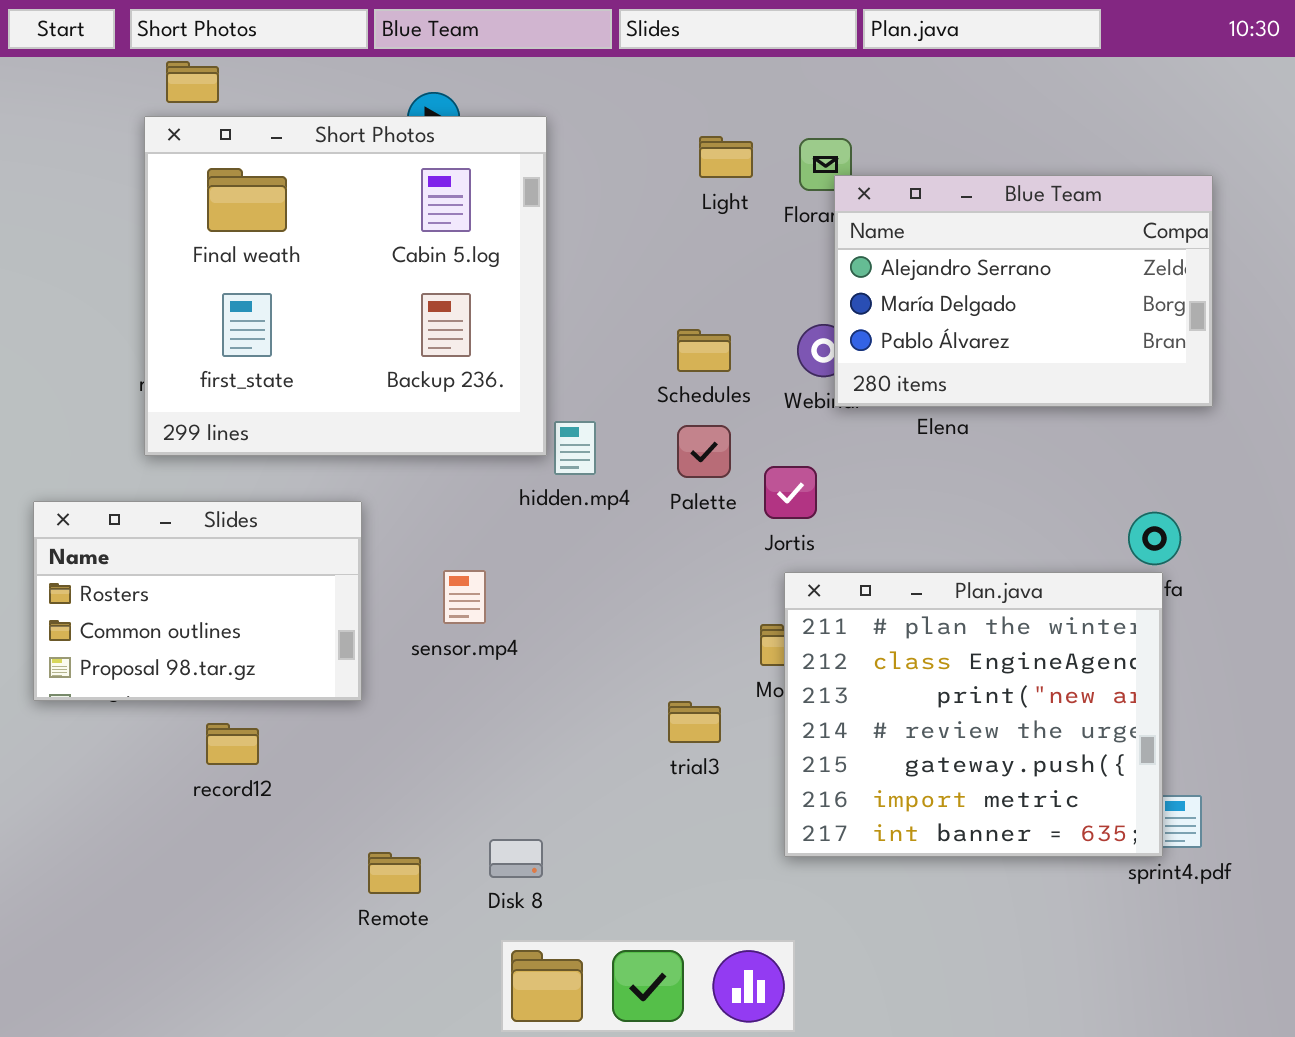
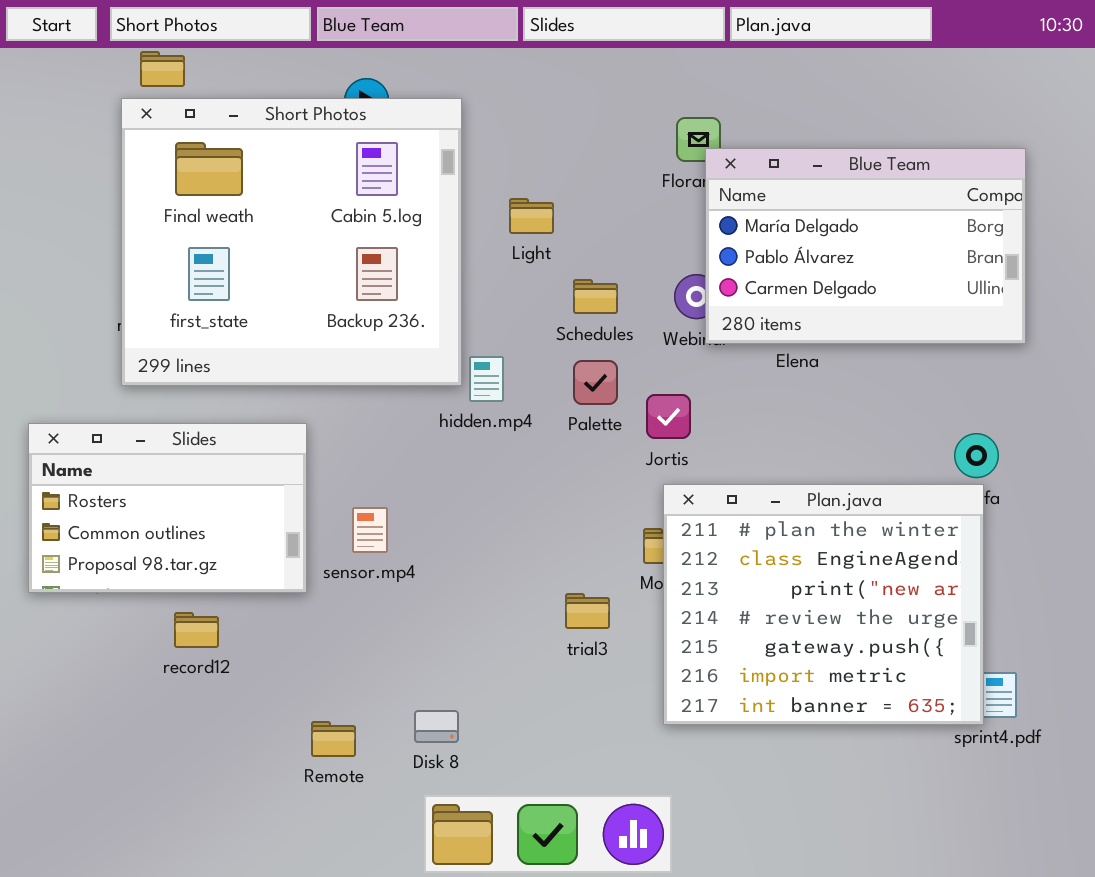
Light: [699,136,753,178] -> [509,198,554,234], moved
Blue Team: [834,175,1213,407] -> [705,148,1026,344], scrolled down 1 row
sensor.mp4: [443,570,486,624] -> [352,507,388,553], moved

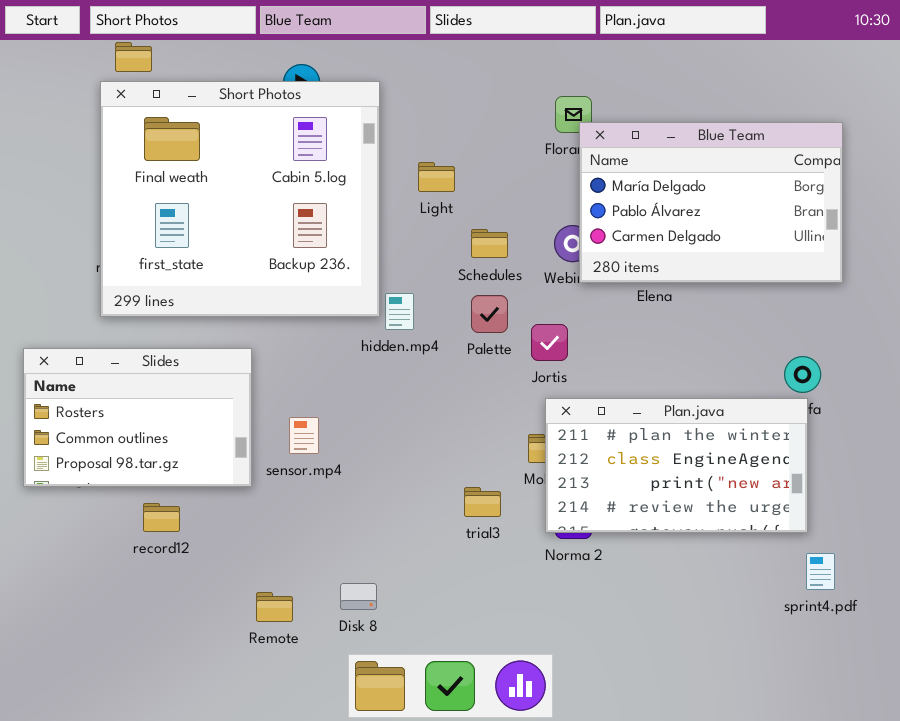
Plan.java: [663,484,984,725] -> [545,398,808,533], resized

